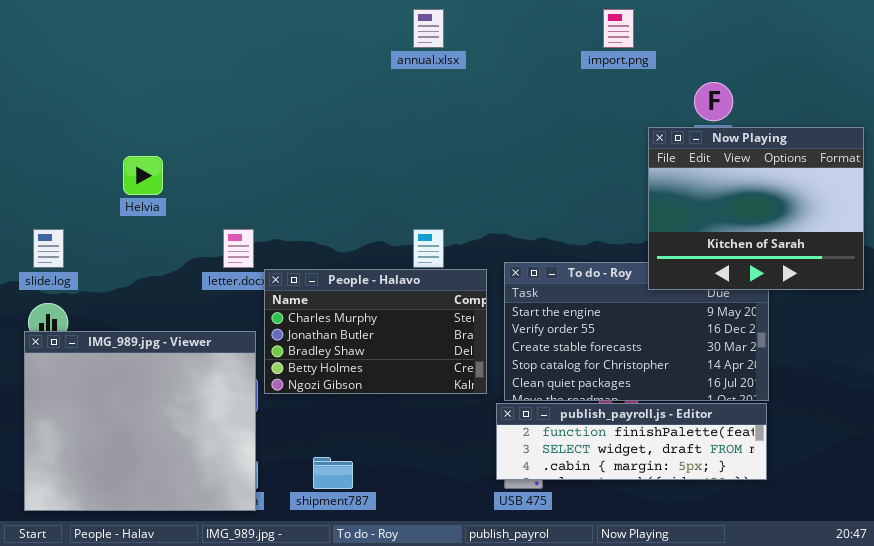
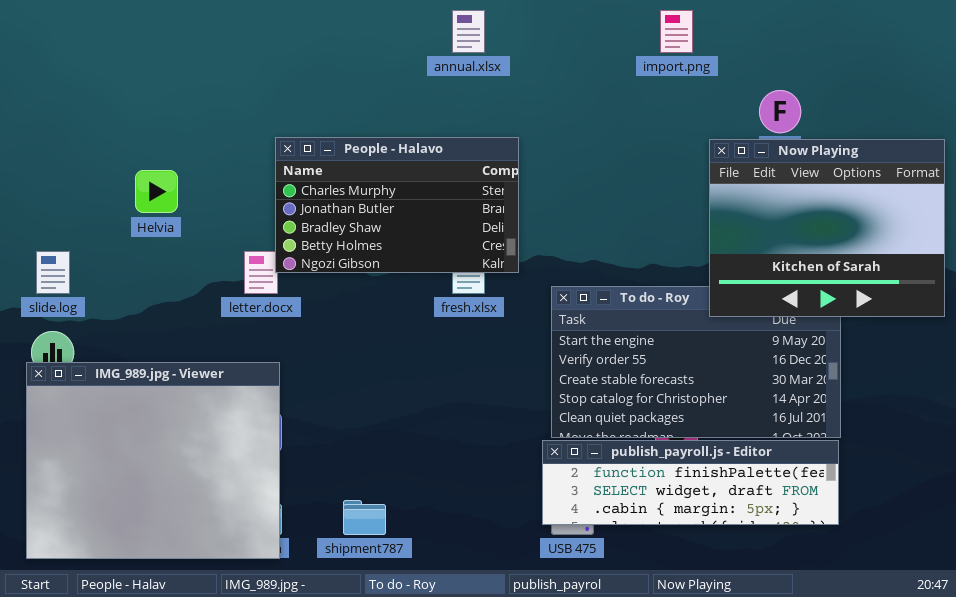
People - Halavo: [264,269,487,394] -> [275,137,519,273], moved

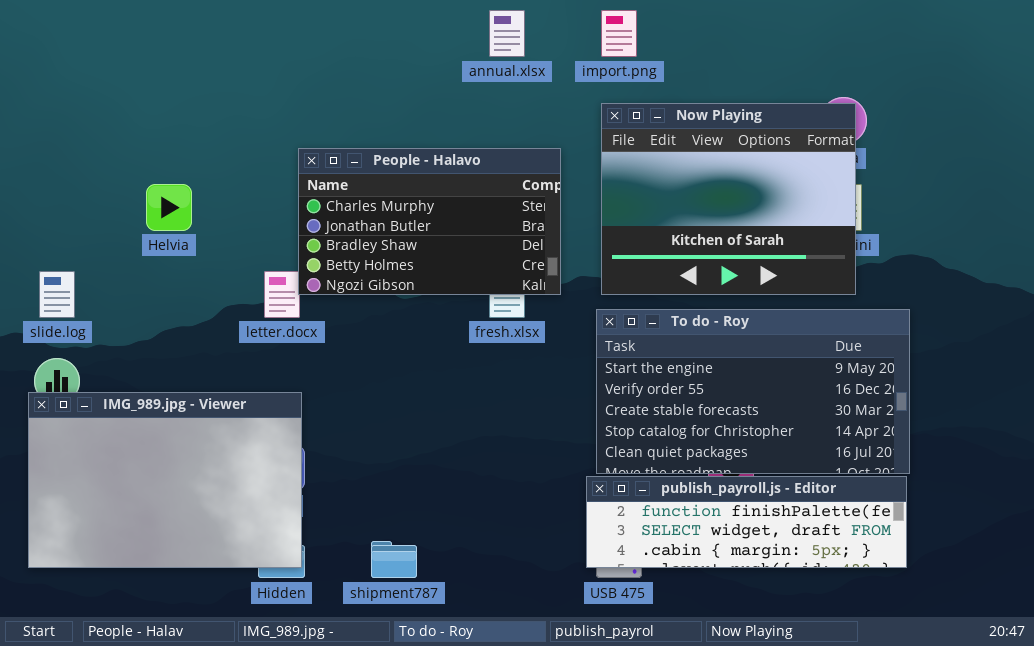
import.png: [660,10,693,53] -> [601,10,637,57], moved
Now Playing: [709,139,945,317] -> [601,103,856,295], moved
IMG_989.jpg - Viewer: [26,362,280,559] -> [28,392,302,568], resized

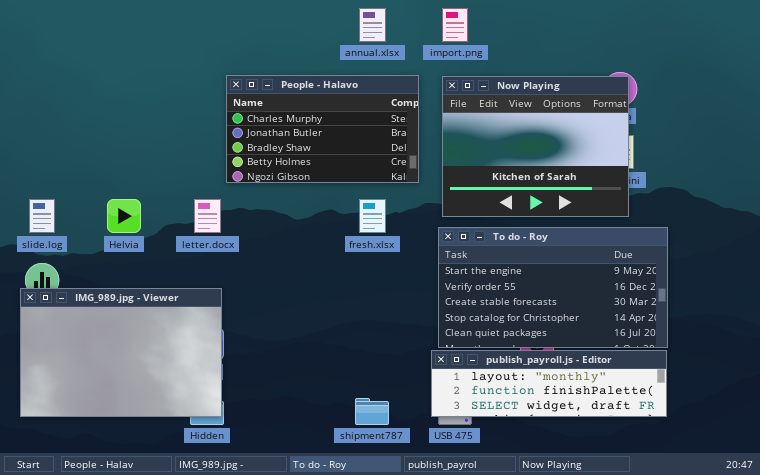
People - Halavo: [298,148,561,295] -> [226,75,419,183], moved
Helvia: [146,184,192,231] -> [107,199,141,233], moved
publish_payroll.js - Editor: [586,476,907,568] -> [431,350,667,417], scrolled up 1 row
shipment787: [371,541,417,578] -> [355,398,389,425], moved

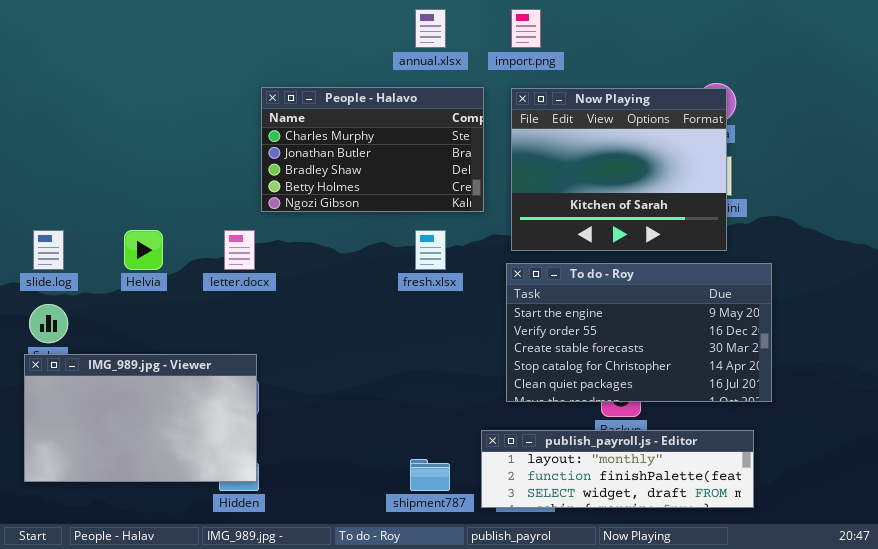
IMG_989.jpg - Viewer: [20,288,222,417] -> [24,354,257,482], resized
publish_payroll.js - Editor: [431,350,667,417] -> [481,430,754,508], moved

